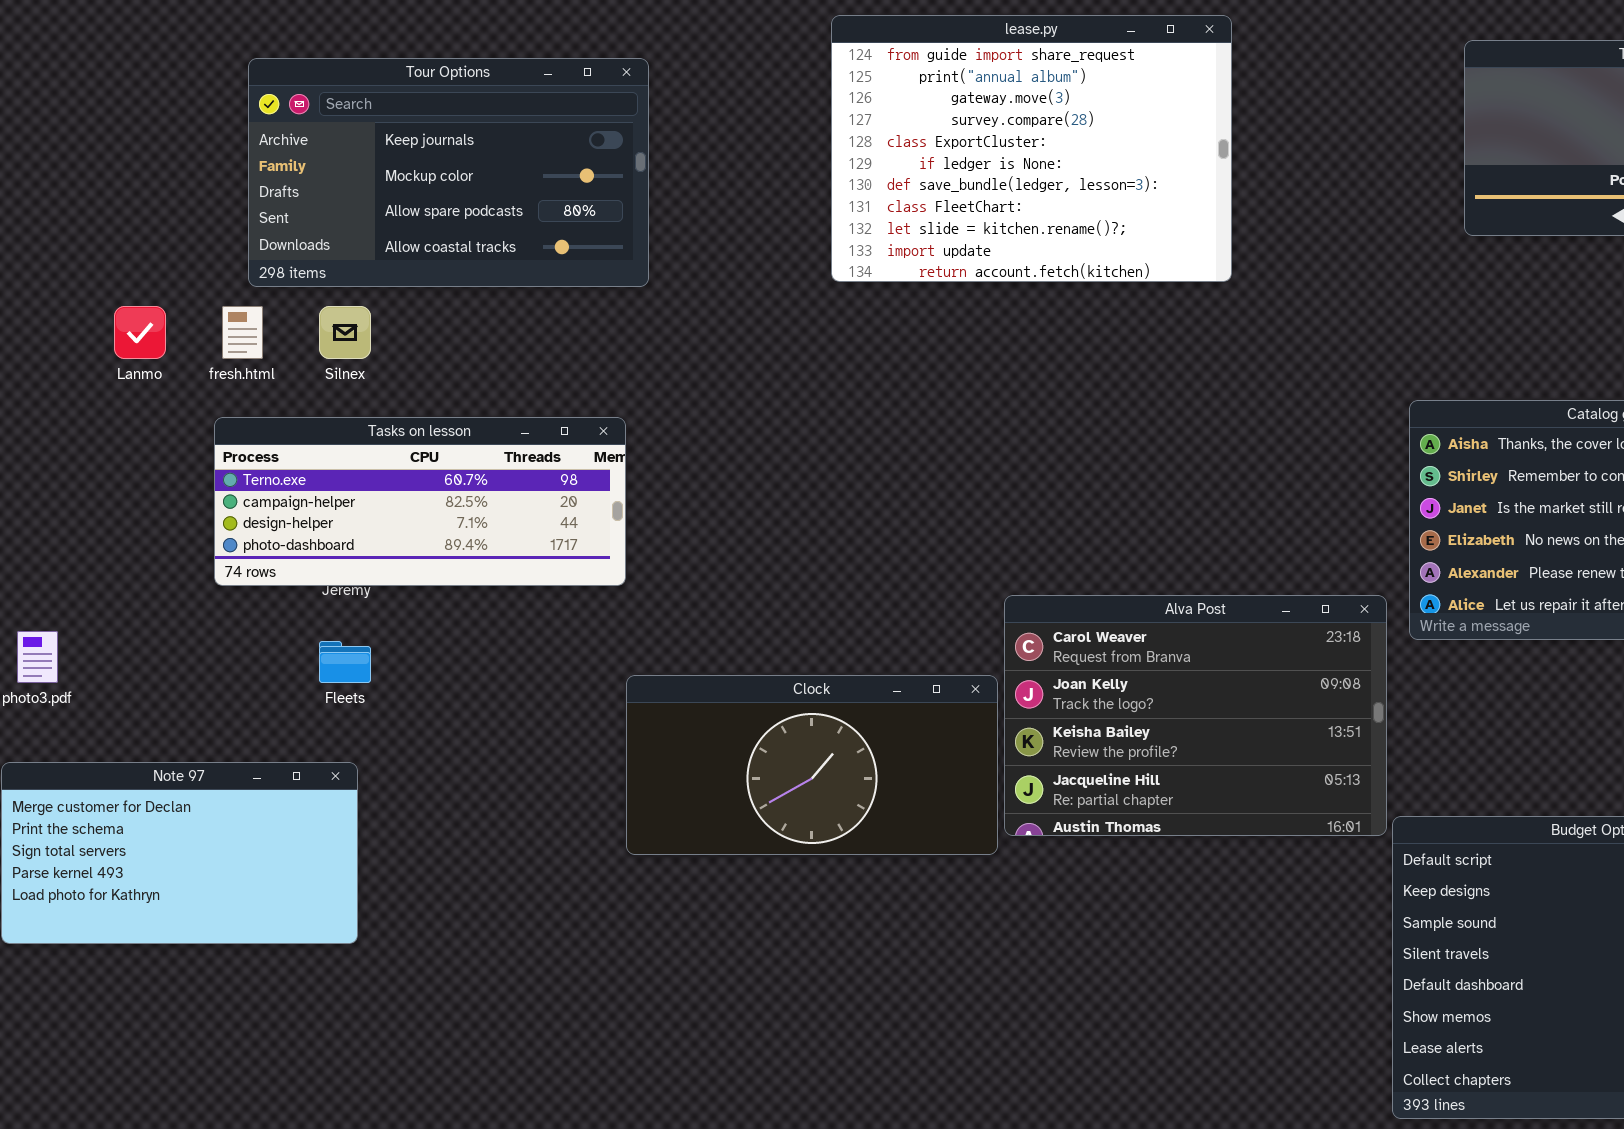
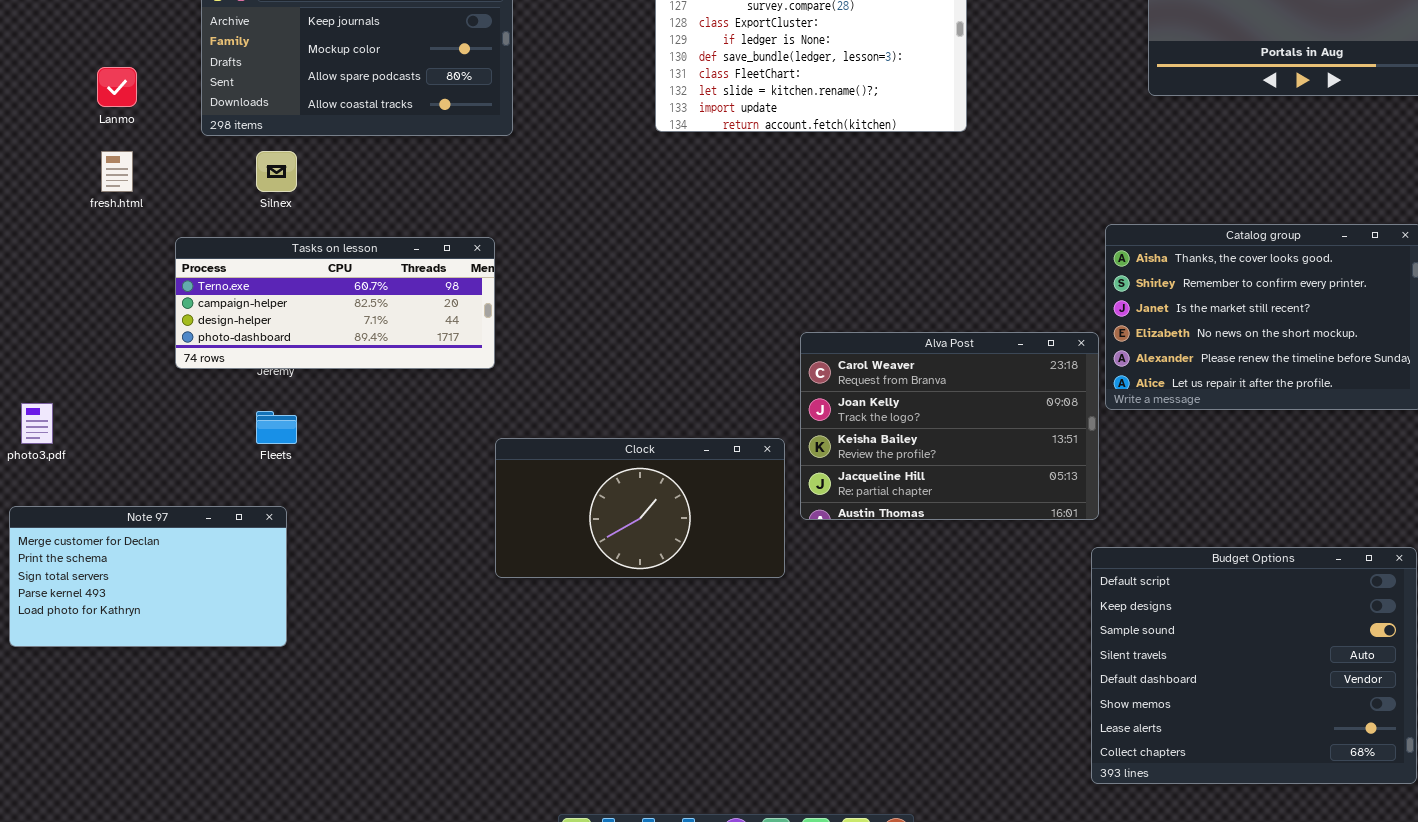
Lanmo: [114,306,166,359] -> [97,67,137,107], moved
fresh.html: [222,306,263,359] -> [101,151,133,192], moved
Alva Post: [1004,595,1387,836] -> [800,332,1099,520], moved

